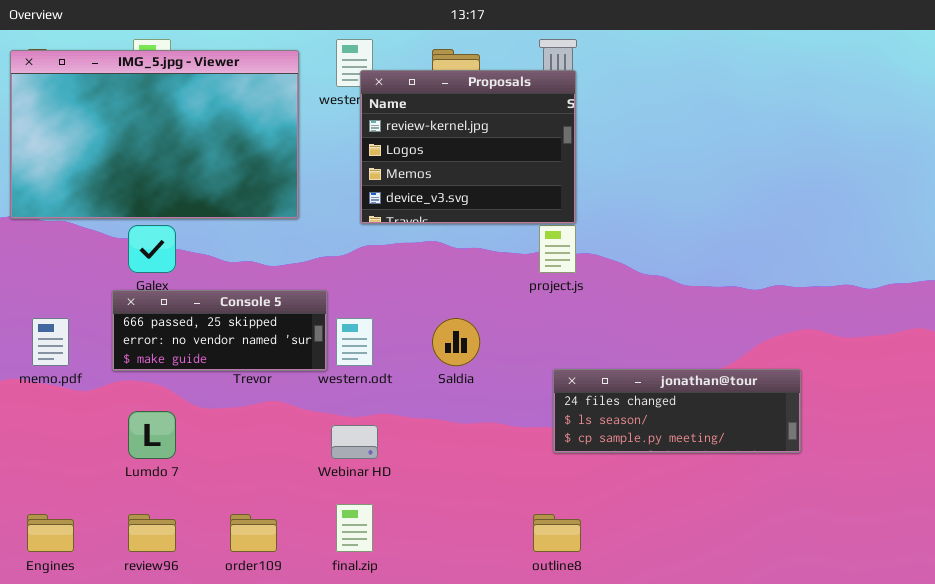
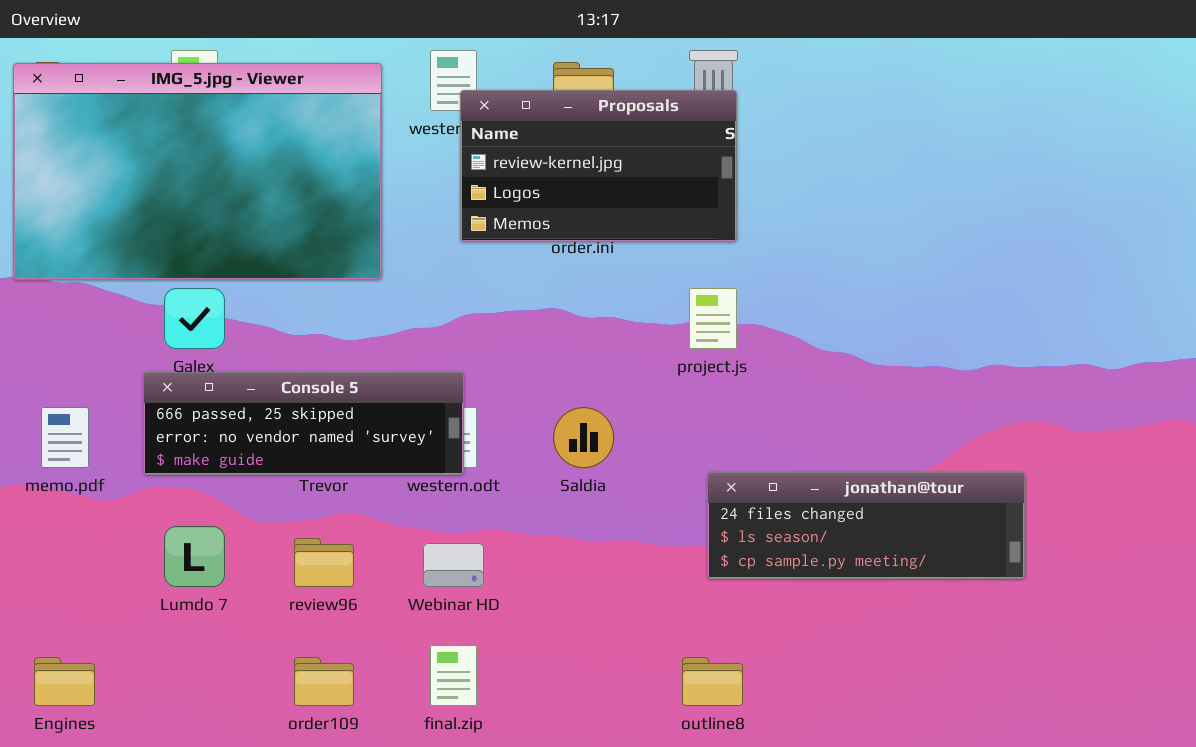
Proposals: [360,70,576,224] -> [460,90,737,242], resized
Console 5: [112,290,327,371] -> [143,372,464,475], resized
review96: [128,514,176,552] -> [294,538,354,587], moved

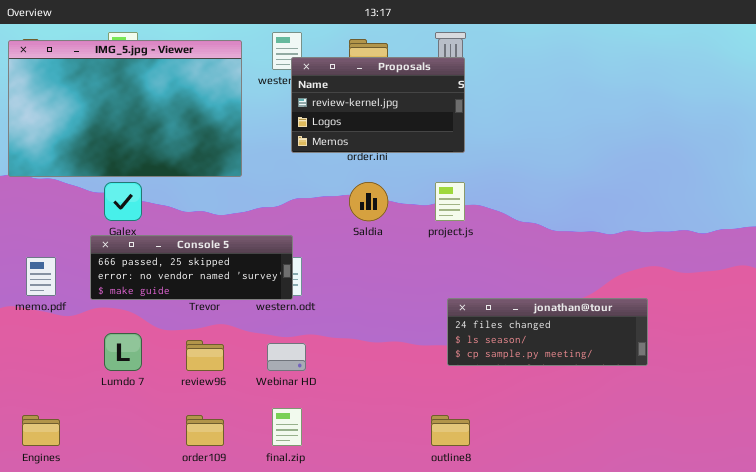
Saldia: [553,407,614,468] -> [349,182,388,221], moved

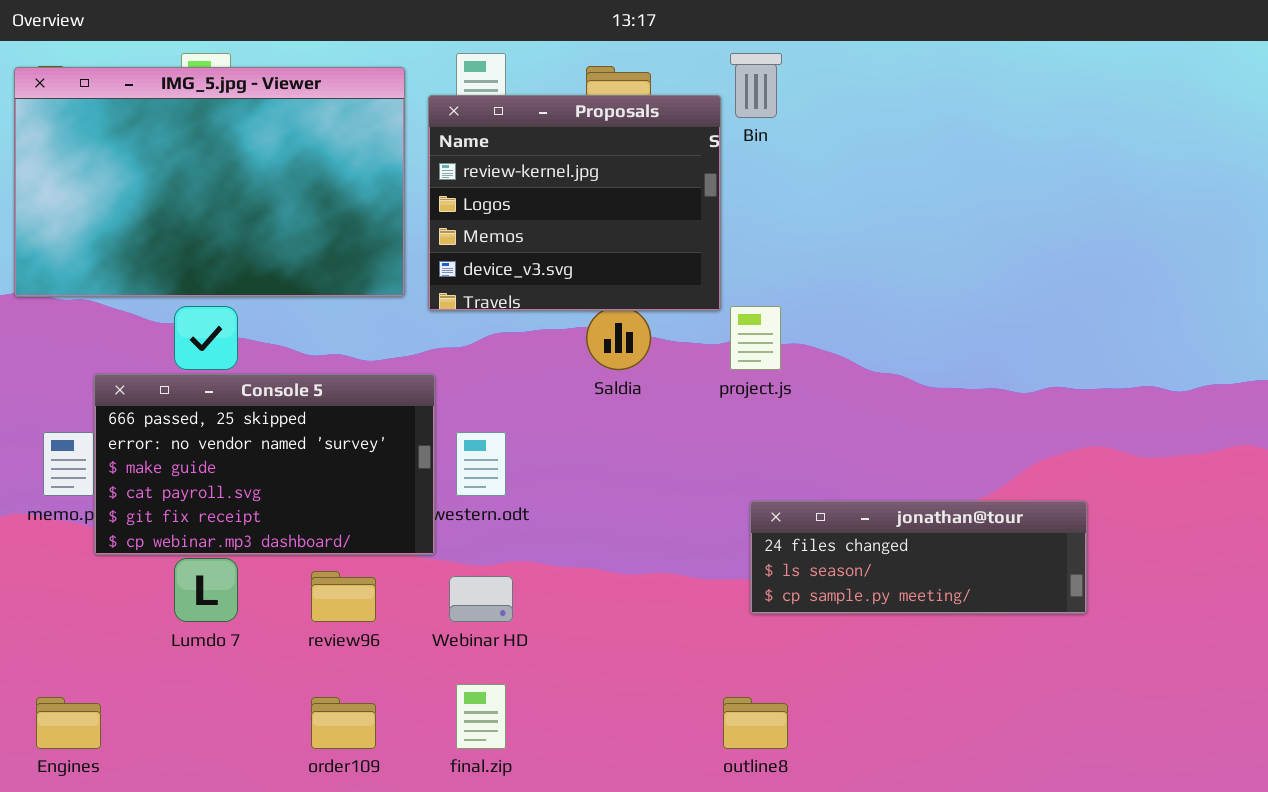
Proposals: [291,57,465,153] -> [428,95,721,311], moved, resized
Console 5: [90,235,293,300] -> [94,374,435,555], moved, resized

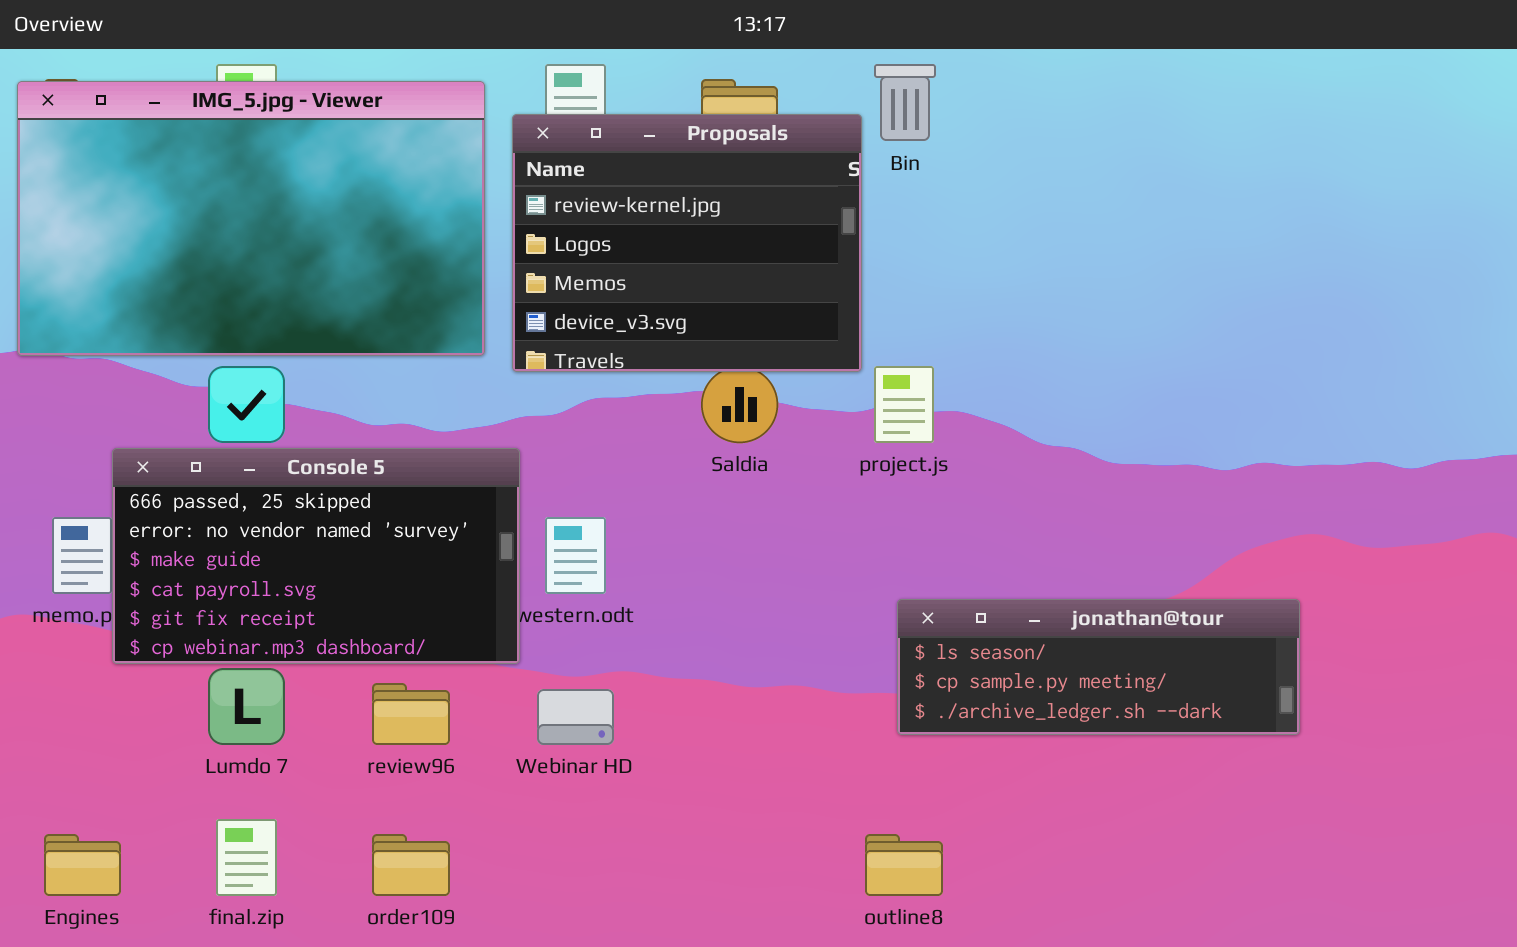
jonathan@tour: [750,501,1087,614] -> [897,599,1300,735], scrolled down 1 row
final.zip: [456,684,506,749] -> [216,819,277,896], moved

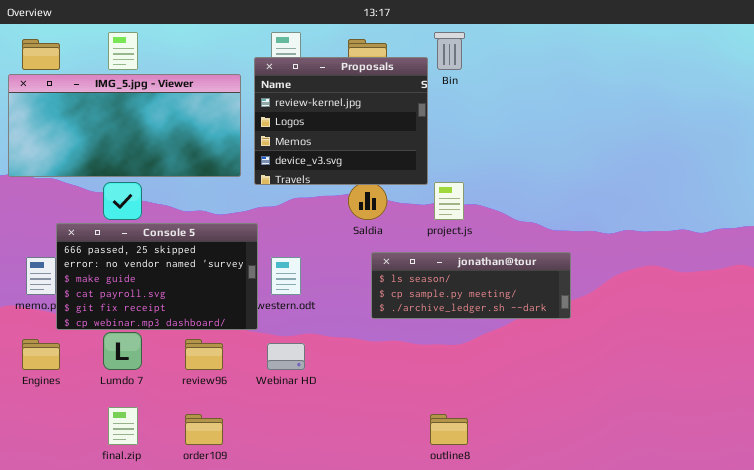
IMG_5.jpg - Viewer: [17,81,485,356] -> [8,74,241,177], resized
jonathan@tour: [897,599,1300,735] -> [371,252,571,319], moved
Engines: [44,834,121,896] -> [22,339,60,370], moved

